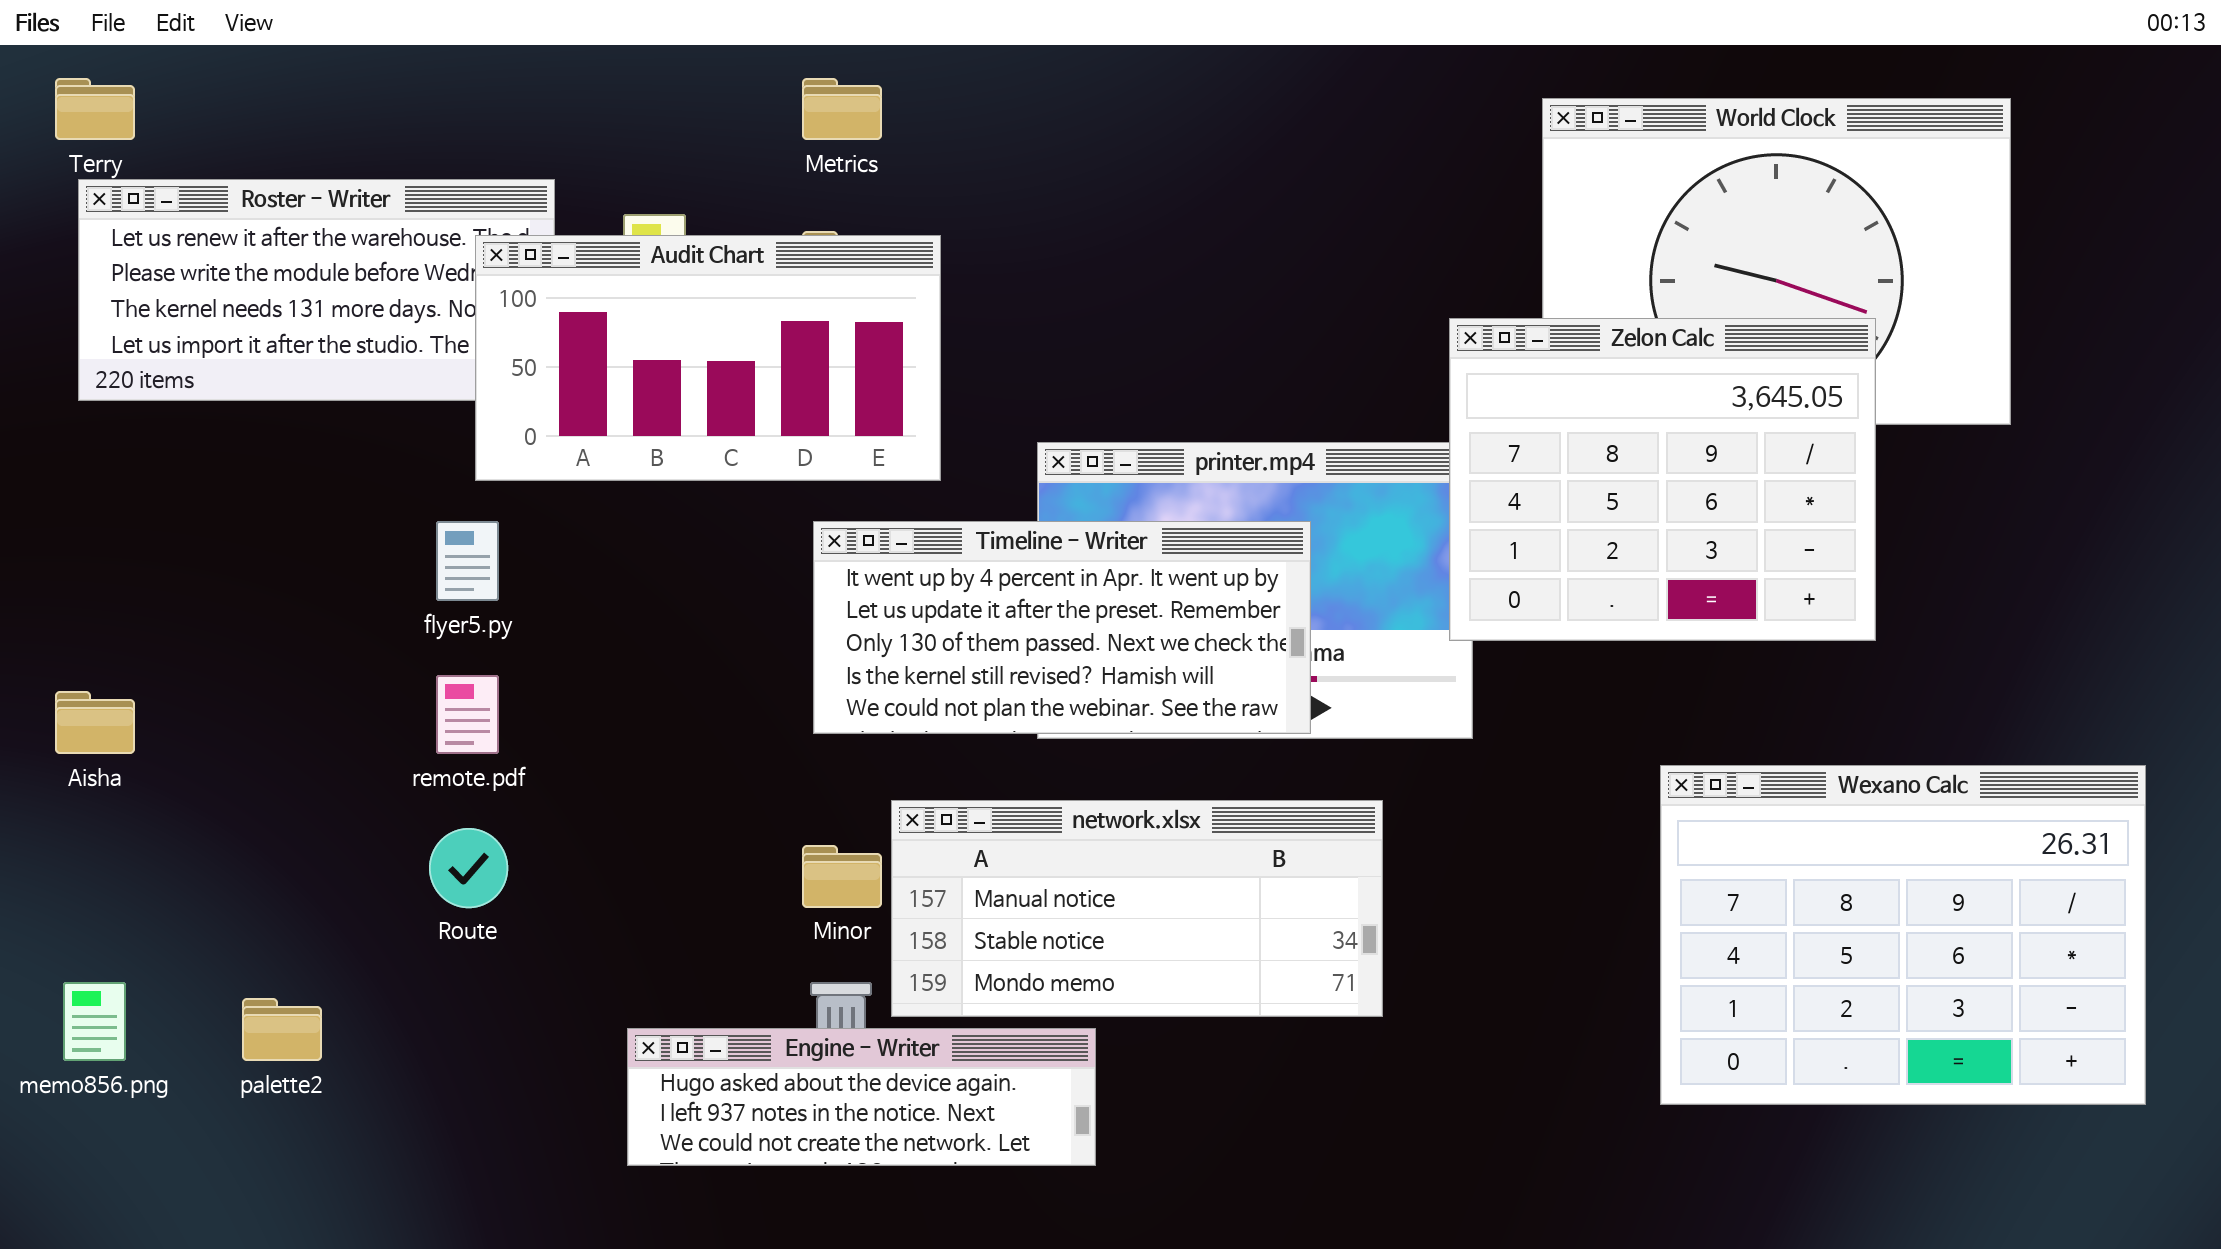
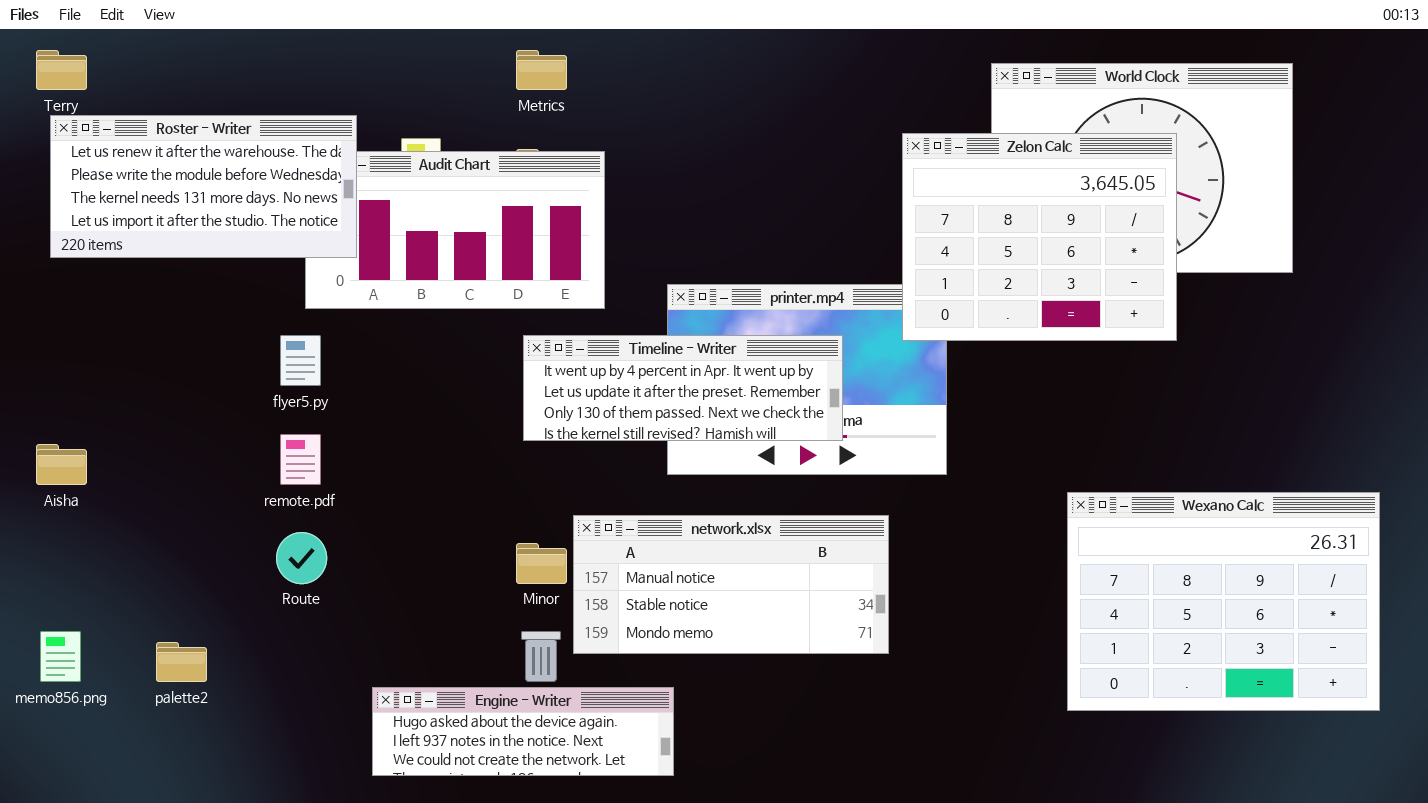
Roster - Writer: [78,179,555,401] -> [50,115,357,258], raised
Zelon Calc: [1449,318,1876,641] -> [902,133,1177,341], moved
Timeline - Writer: [813,521,1311,734] -> [523,335,843,441], resized
Engine - Writer: [627,1028,1096,1166] -> [372,687,674,776], moved

